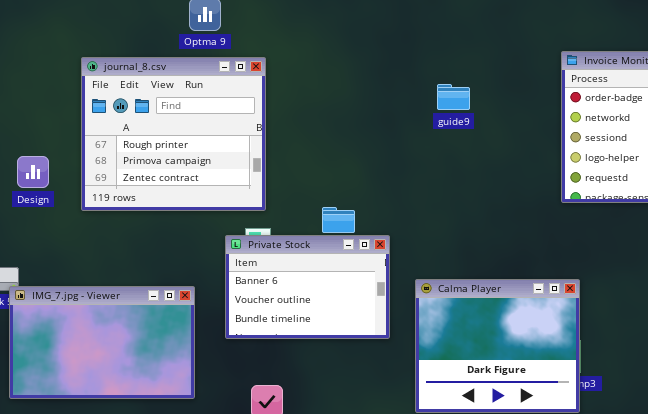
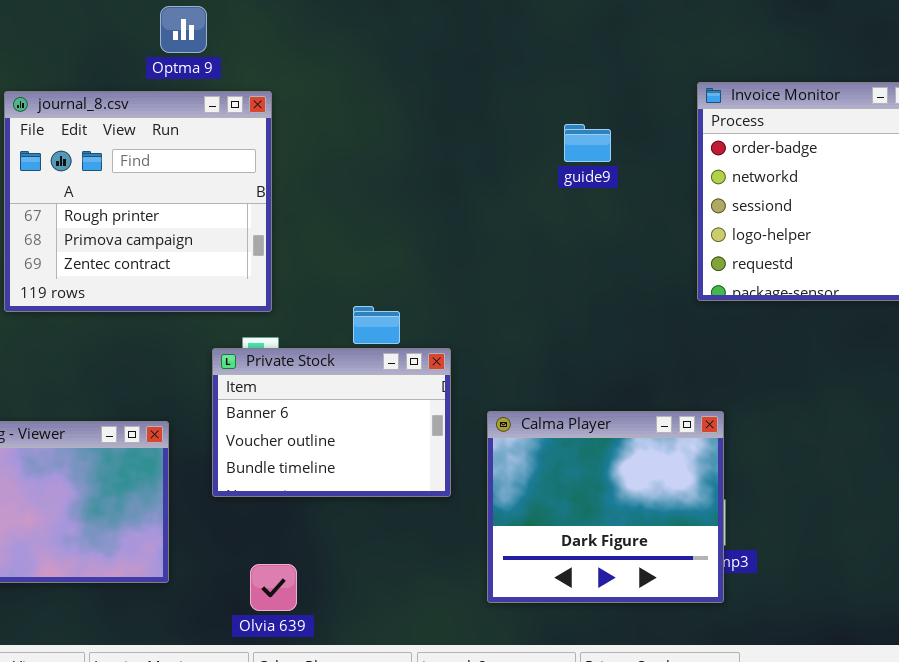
guide9: [437,84,470,110] -> [564,124,611,162], moved

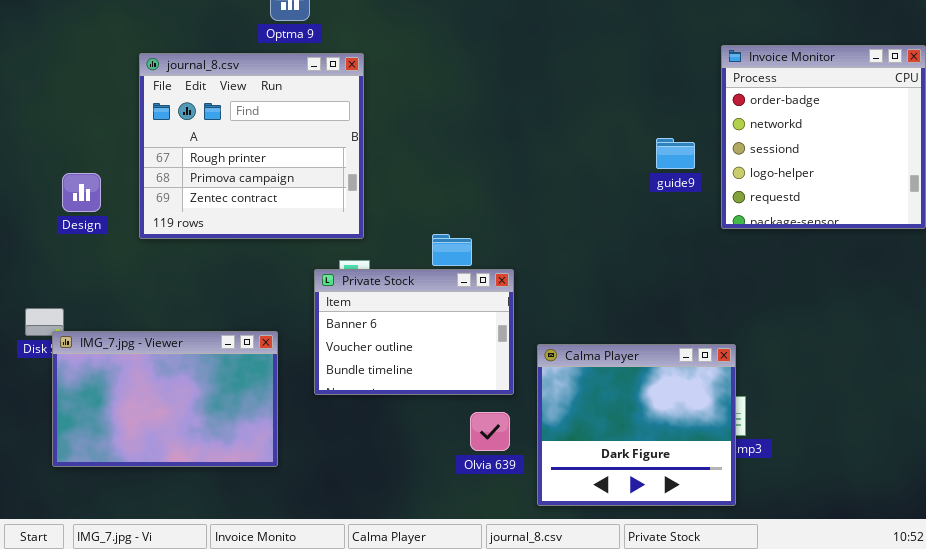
guide9: [564,124,611,162] -> [656,138,695,169], moved
Calma Player: [487,411,724,603] -> [537,344,736,506], moved
Olvia 639: [250,564,297,611] -> [470,412,510,451], moved

